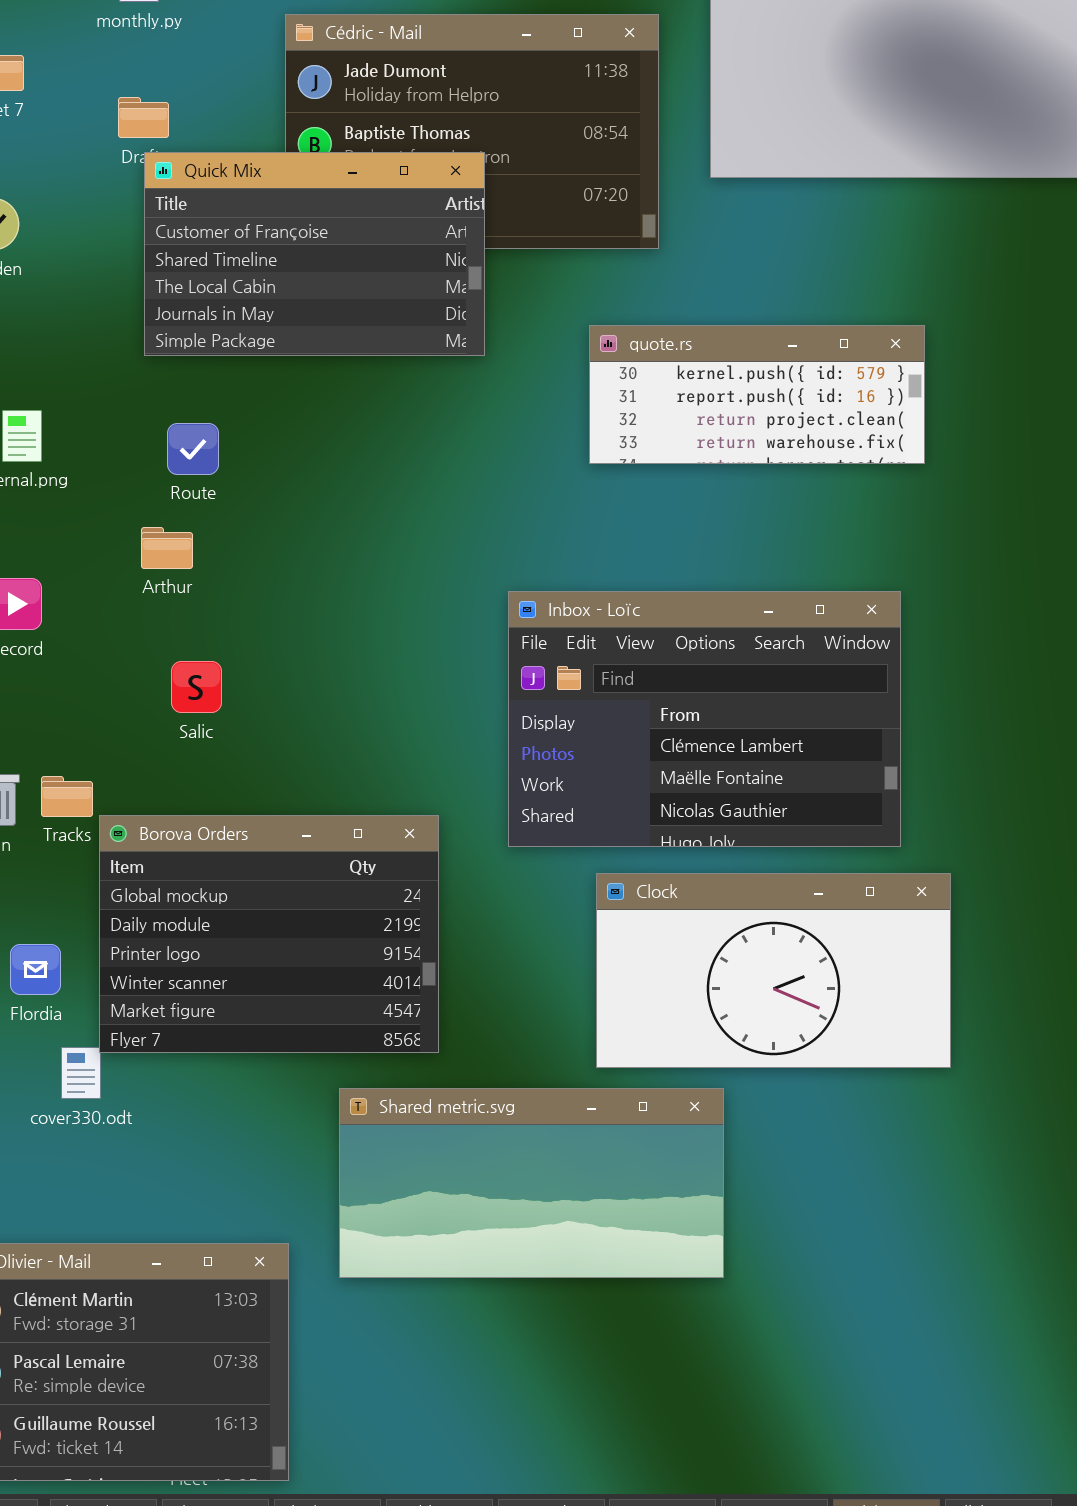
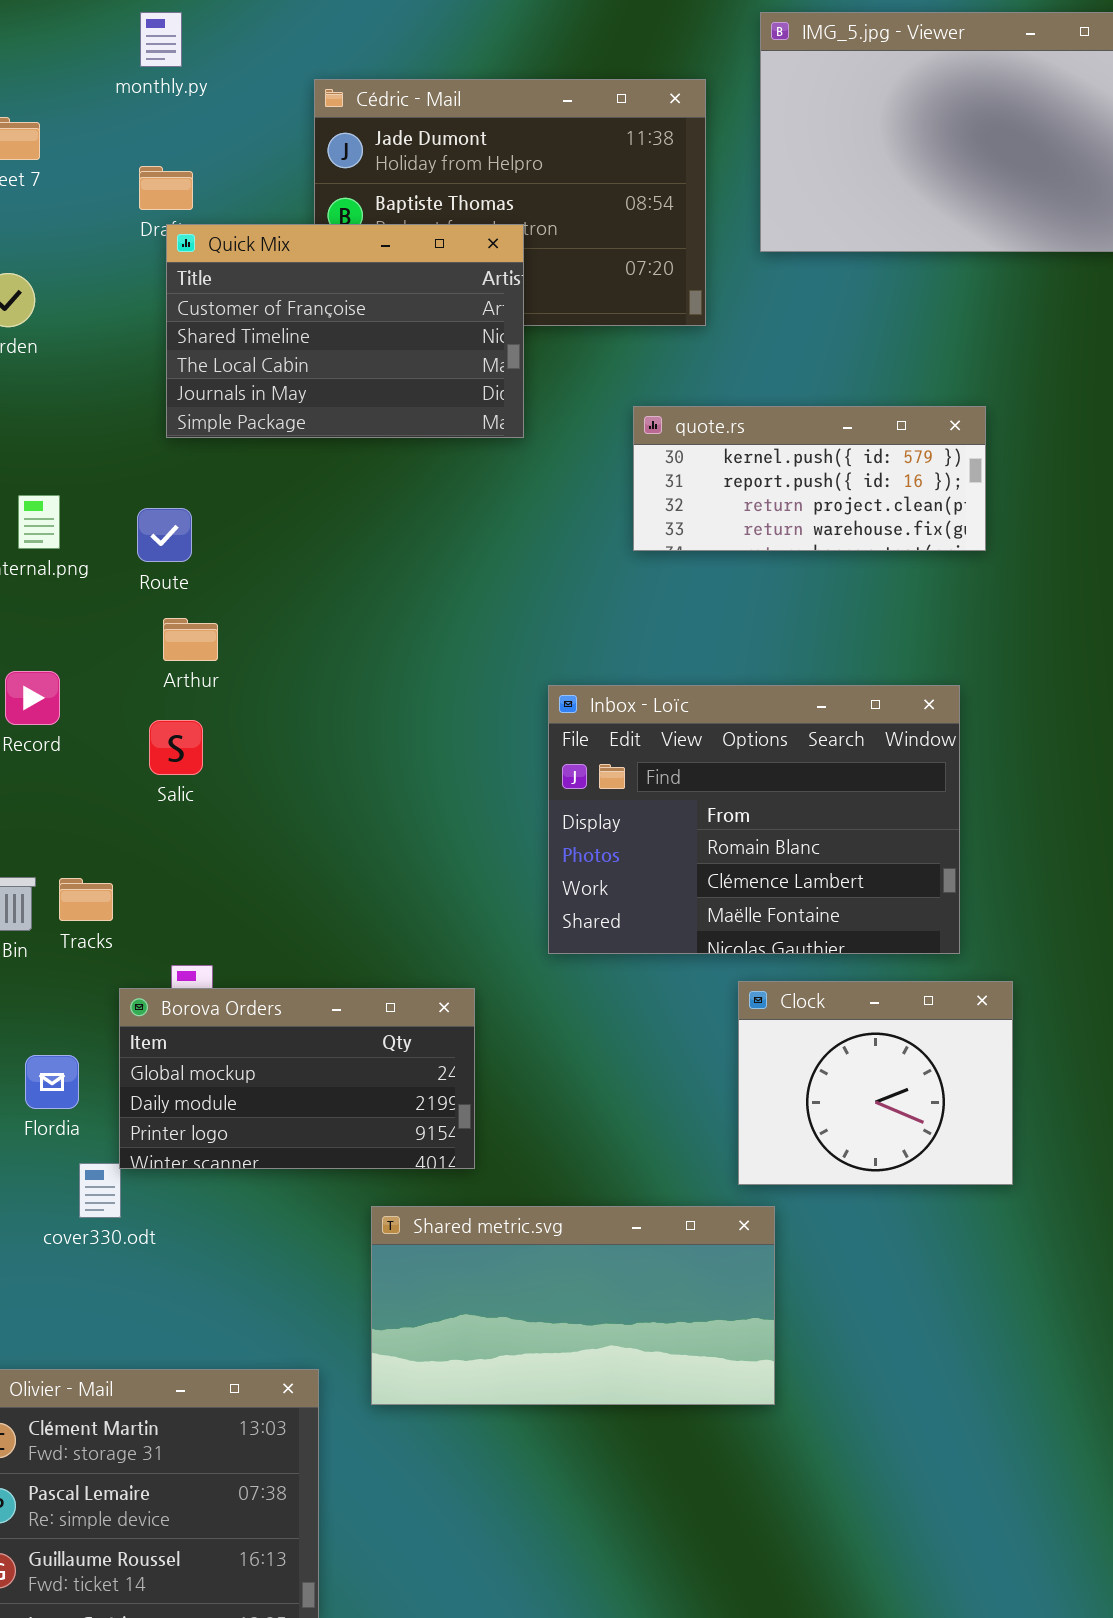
Route: [167,423,219,475] -> [137,508,192,562], moved
Inbox - Loïc: [508,591,901,847] -> [548,685,960,954], scrolled up 1 row
Salic: [171,661,222,713] -> [149,720,203,775], moved
Borova Orders: [99,815,439,1053] -> [119,988,475,1169], resized
Clock: [596,873,951,1068] -> [738,981,1013,1185], resized

